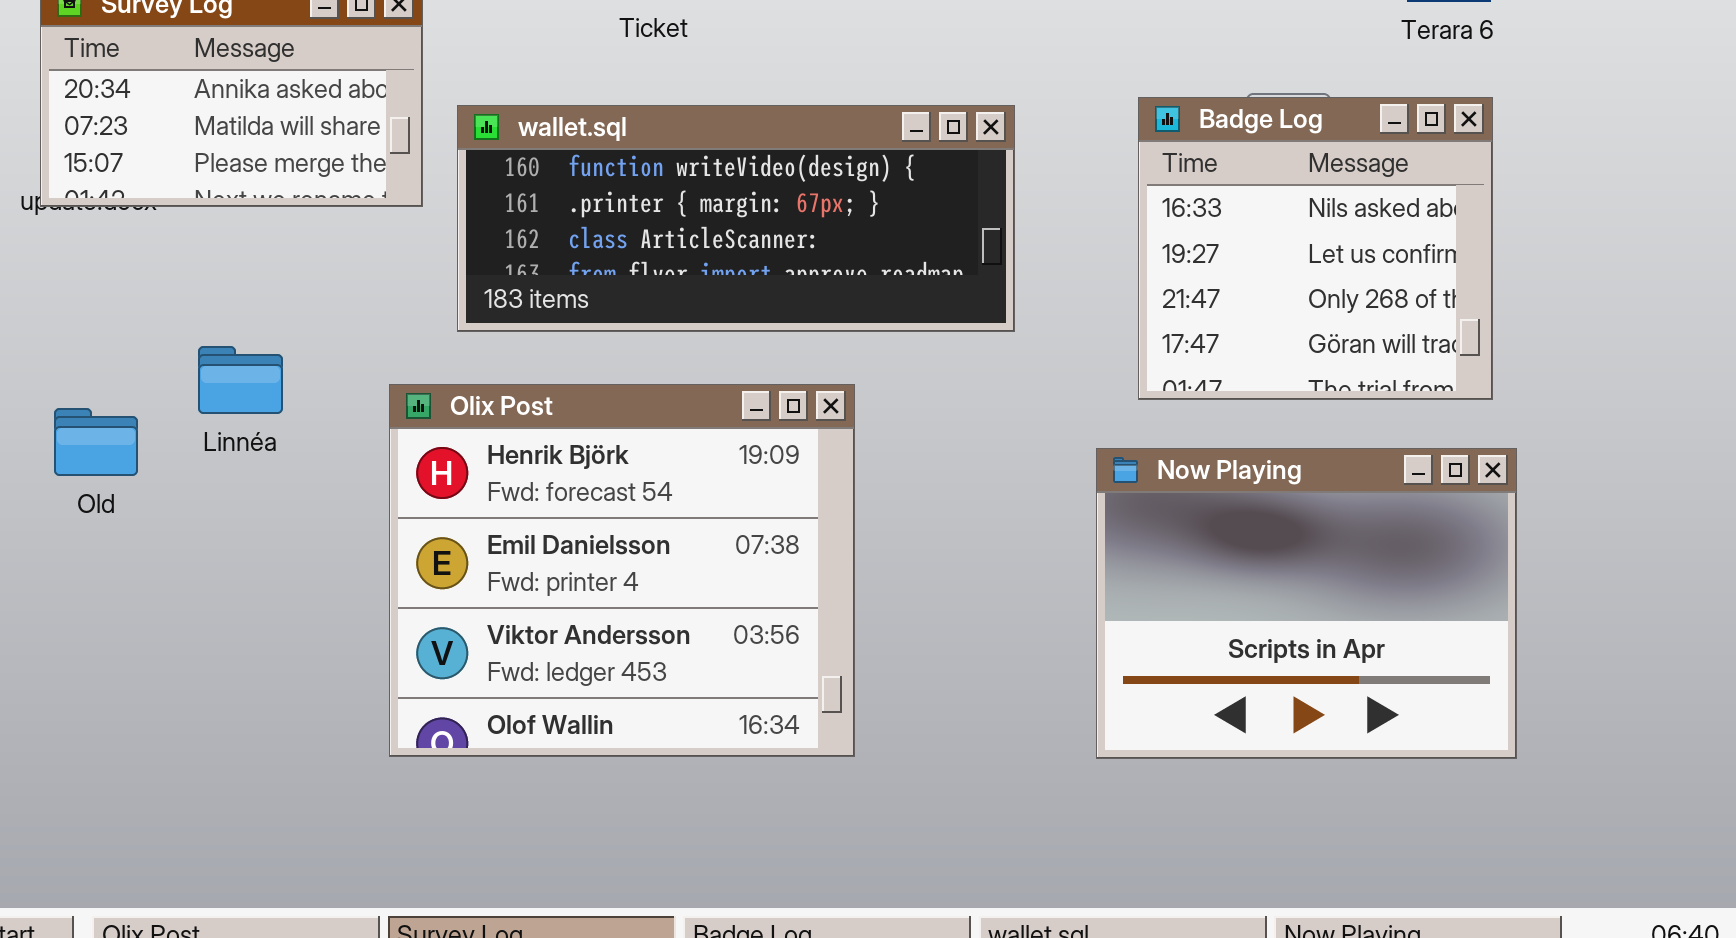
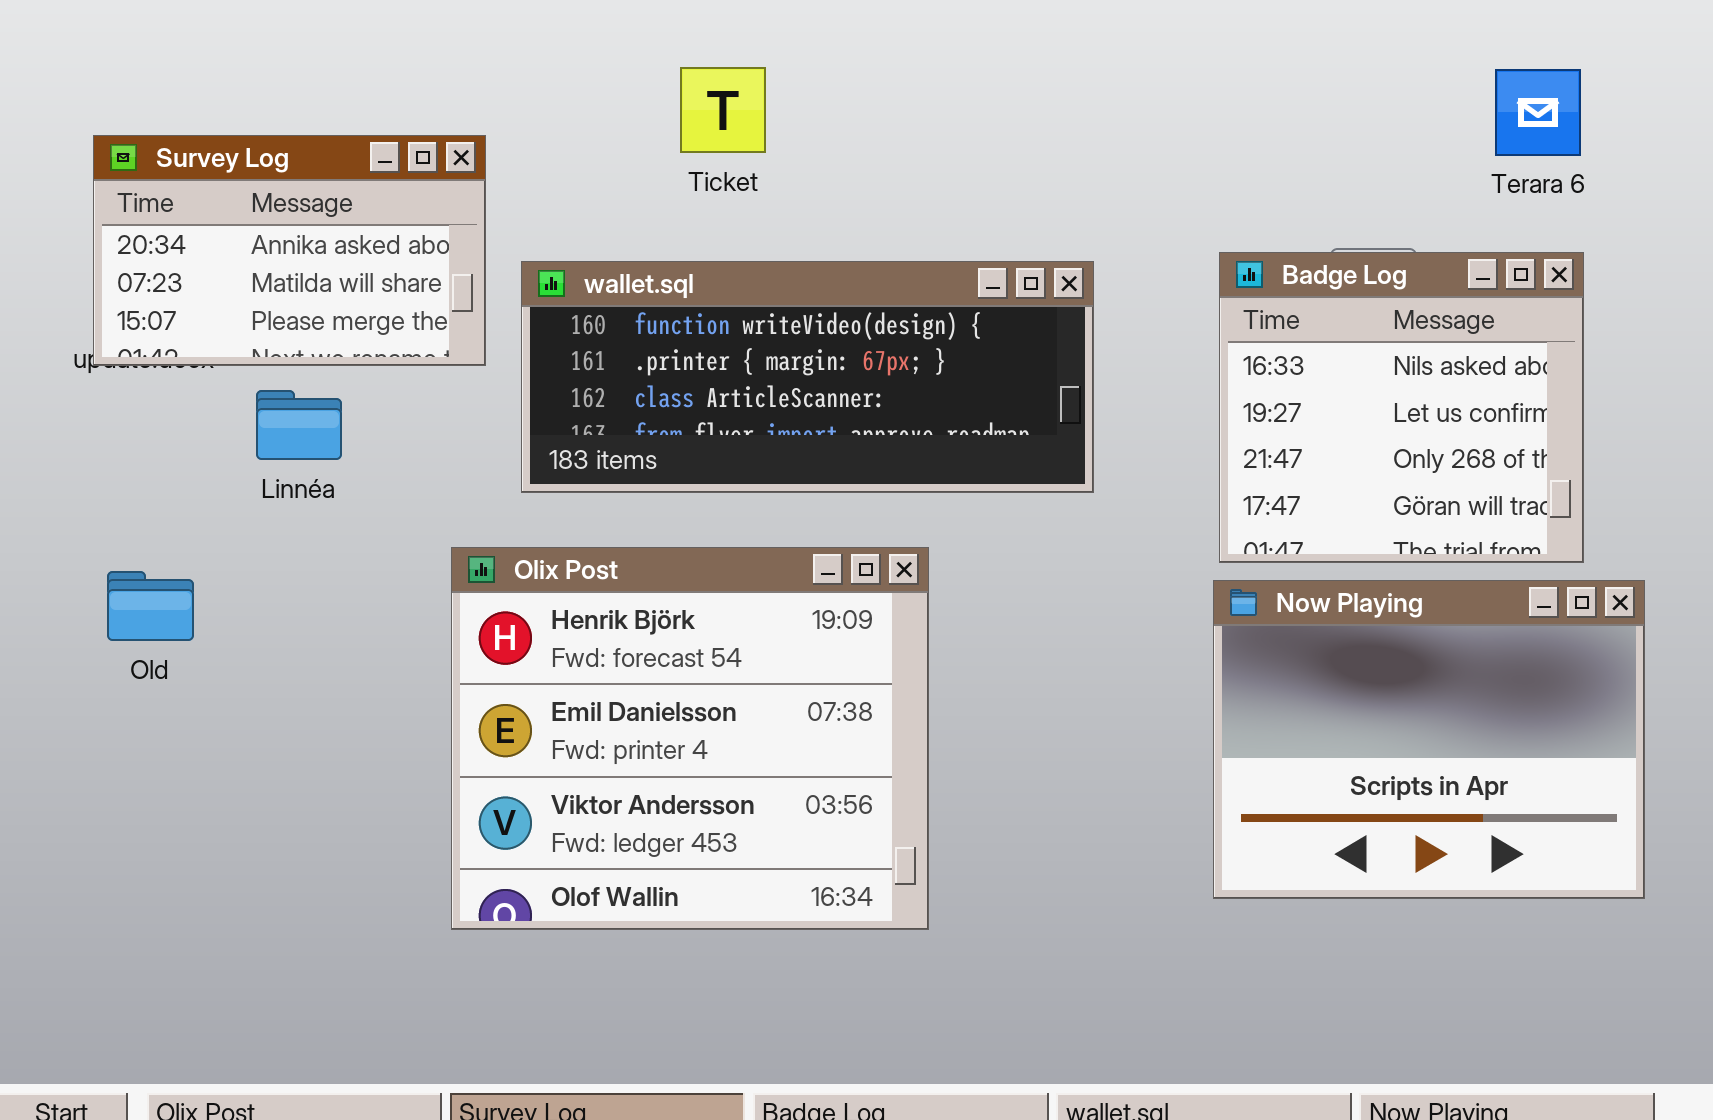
Linnéa: [198,346,283,414] -> [256,390,342,460], moved
Now Playing: [1096,448,1517,759] -> [1213,580,1645,899], moved

